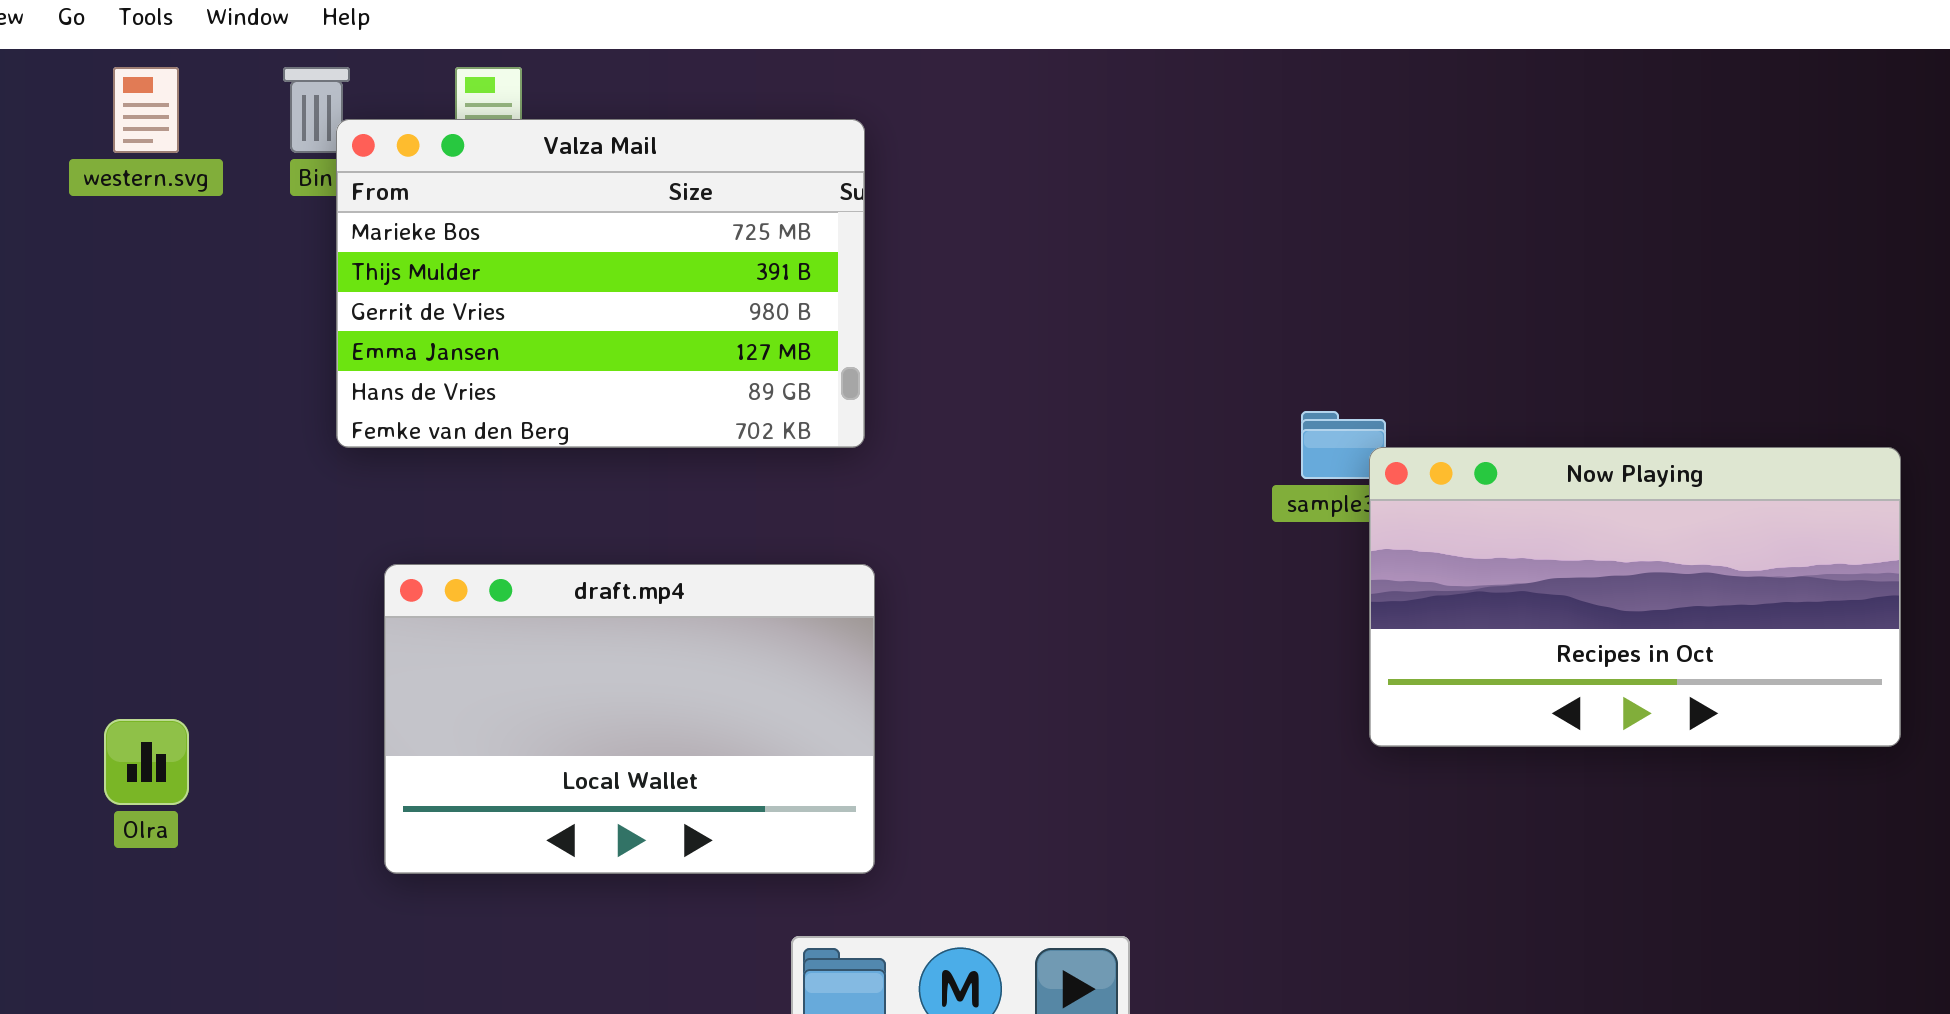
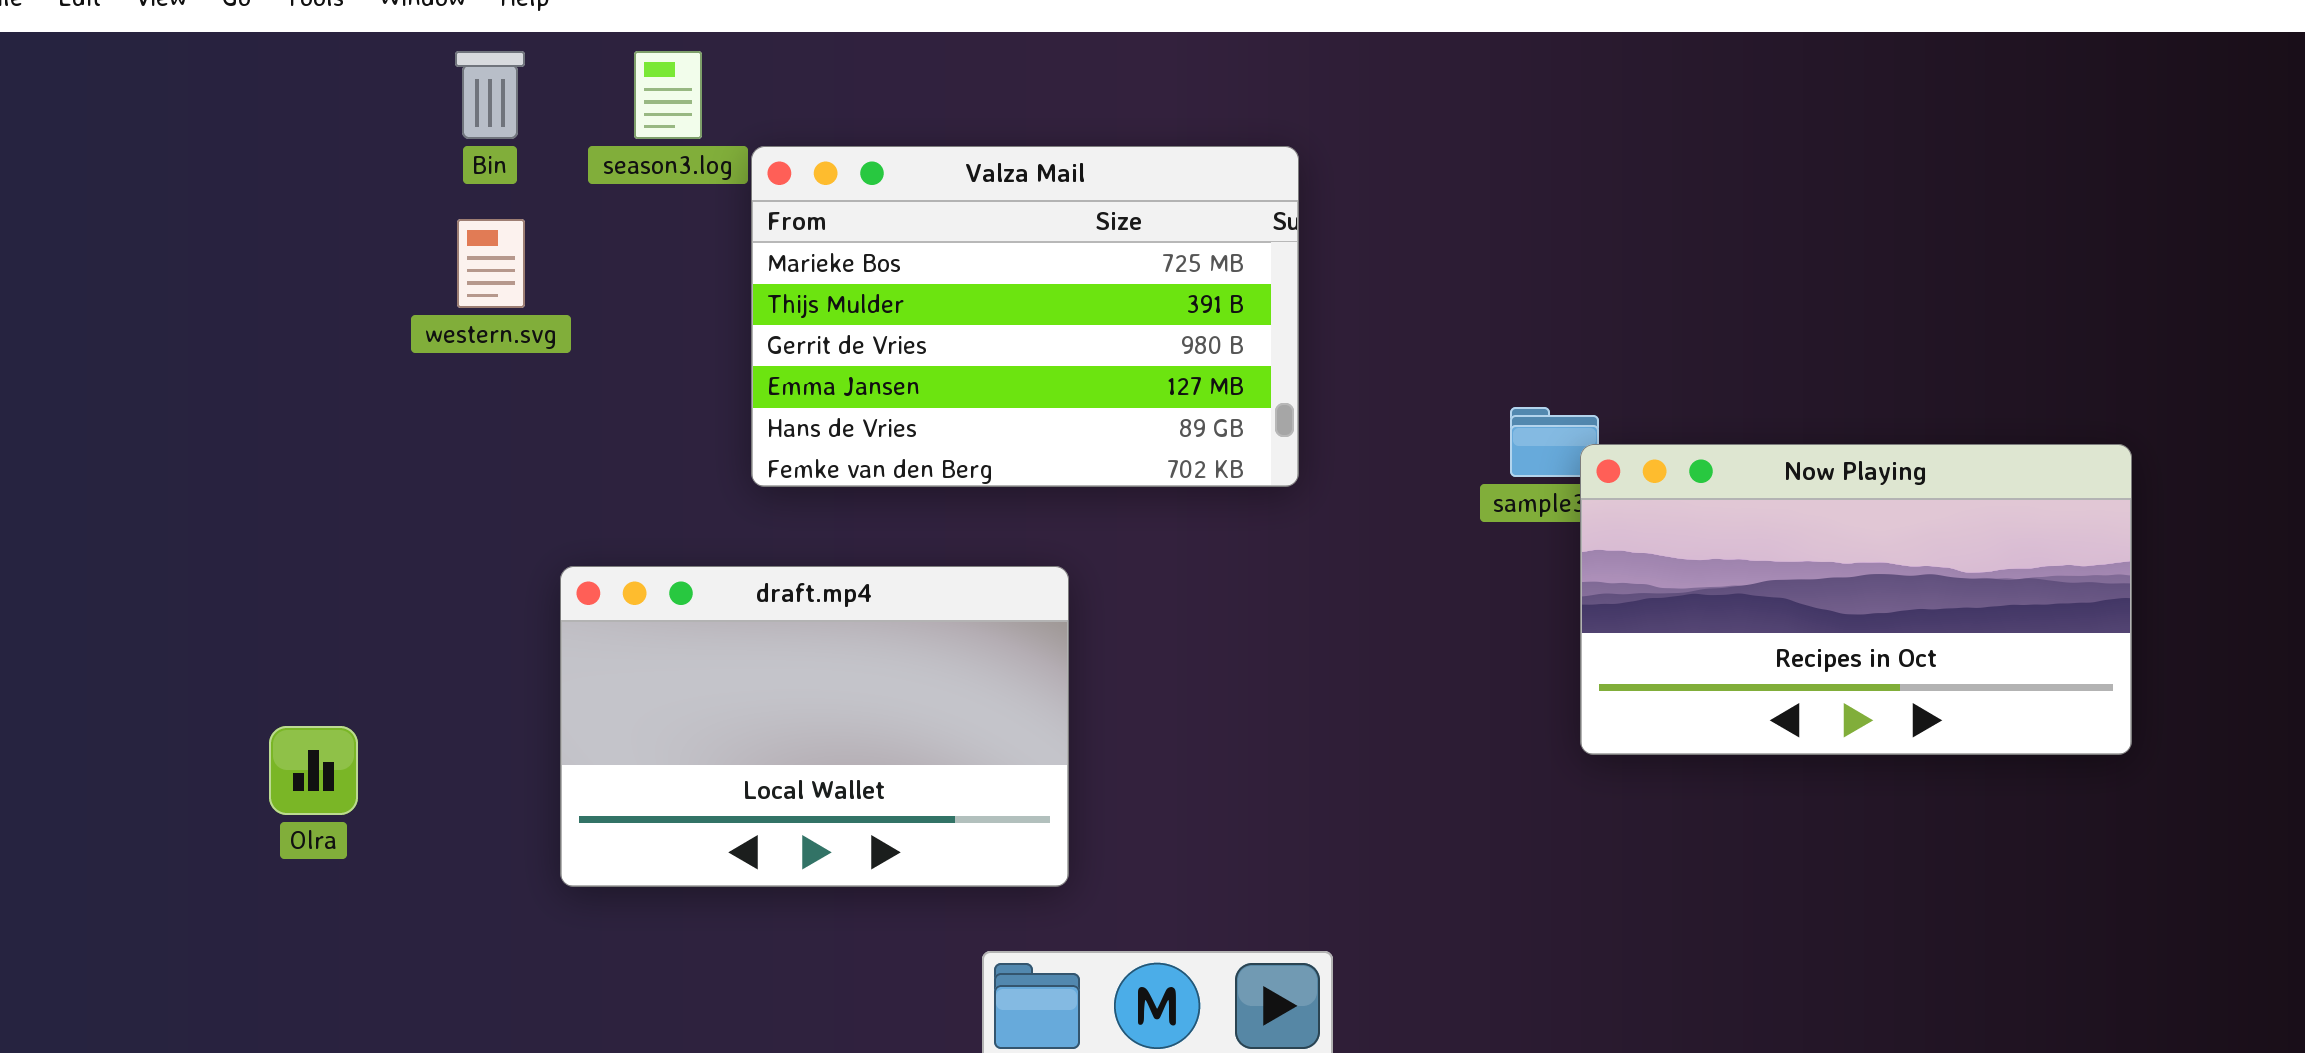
western.svg: [113,67,179,153] -> [457,219,525,308], moved
Valza Mail: [336,119,865,448] -> [751,146,1299,487], moved

